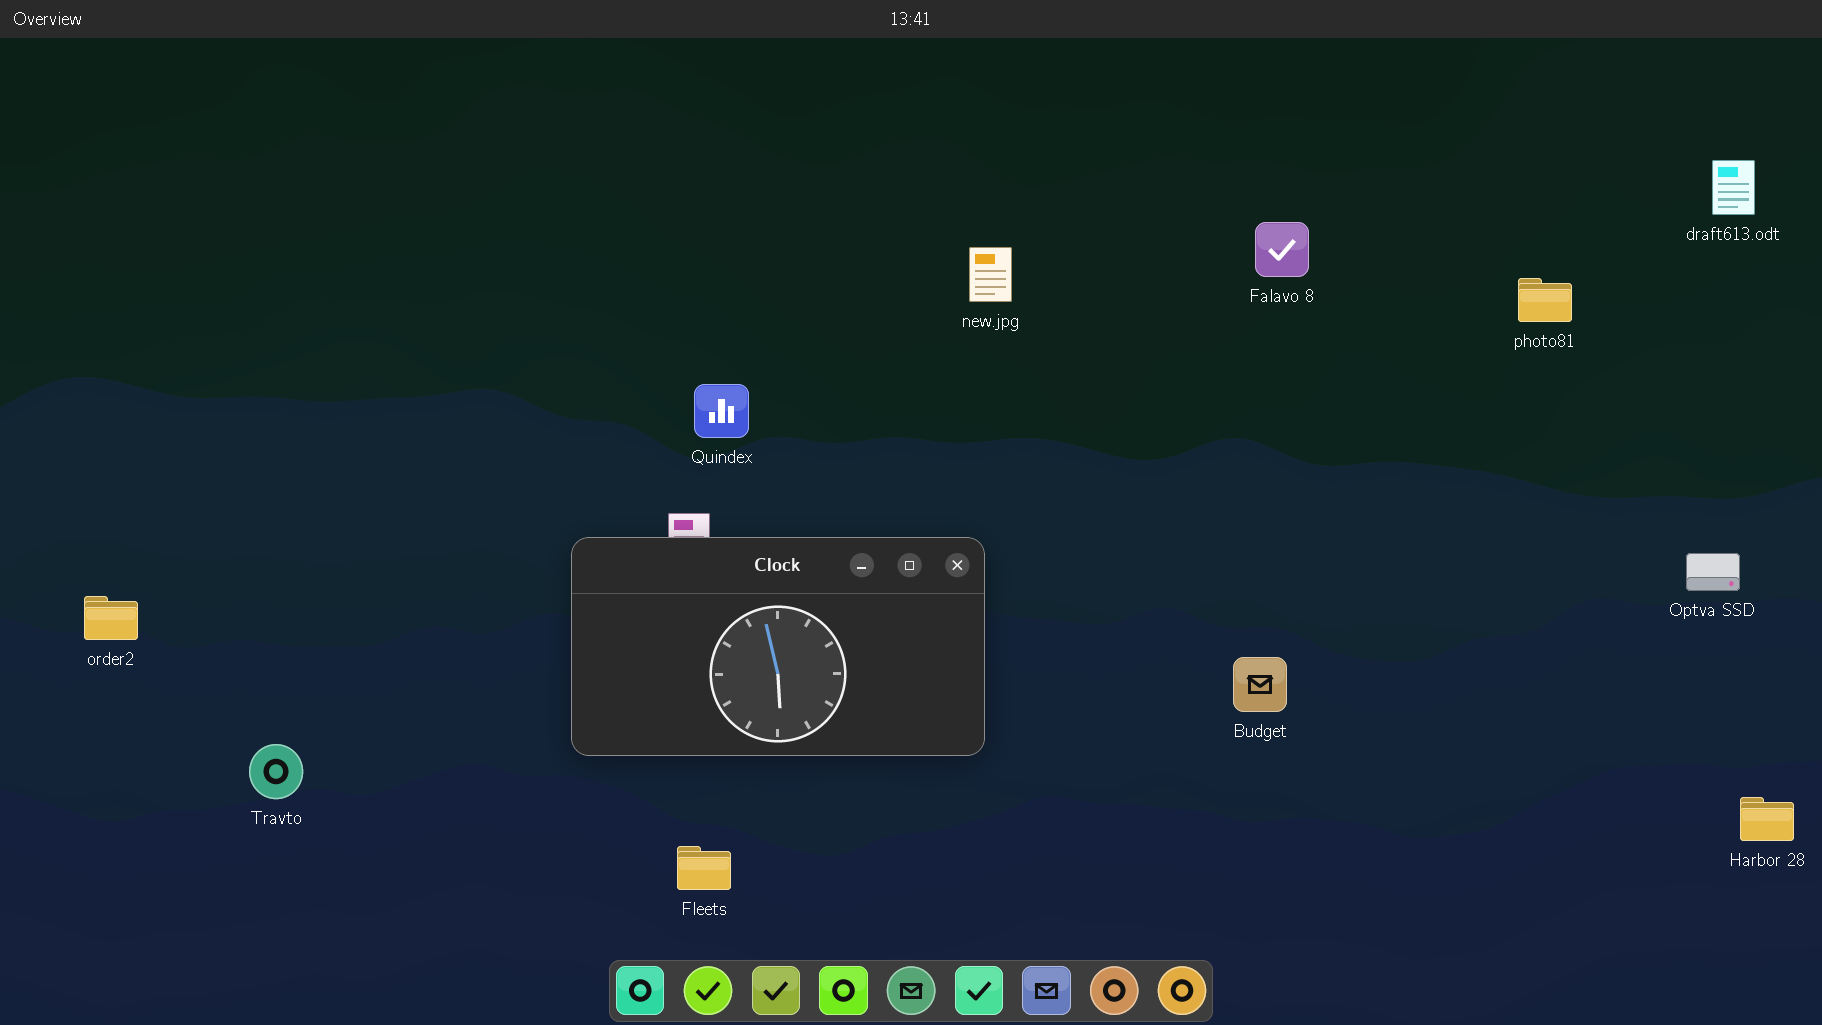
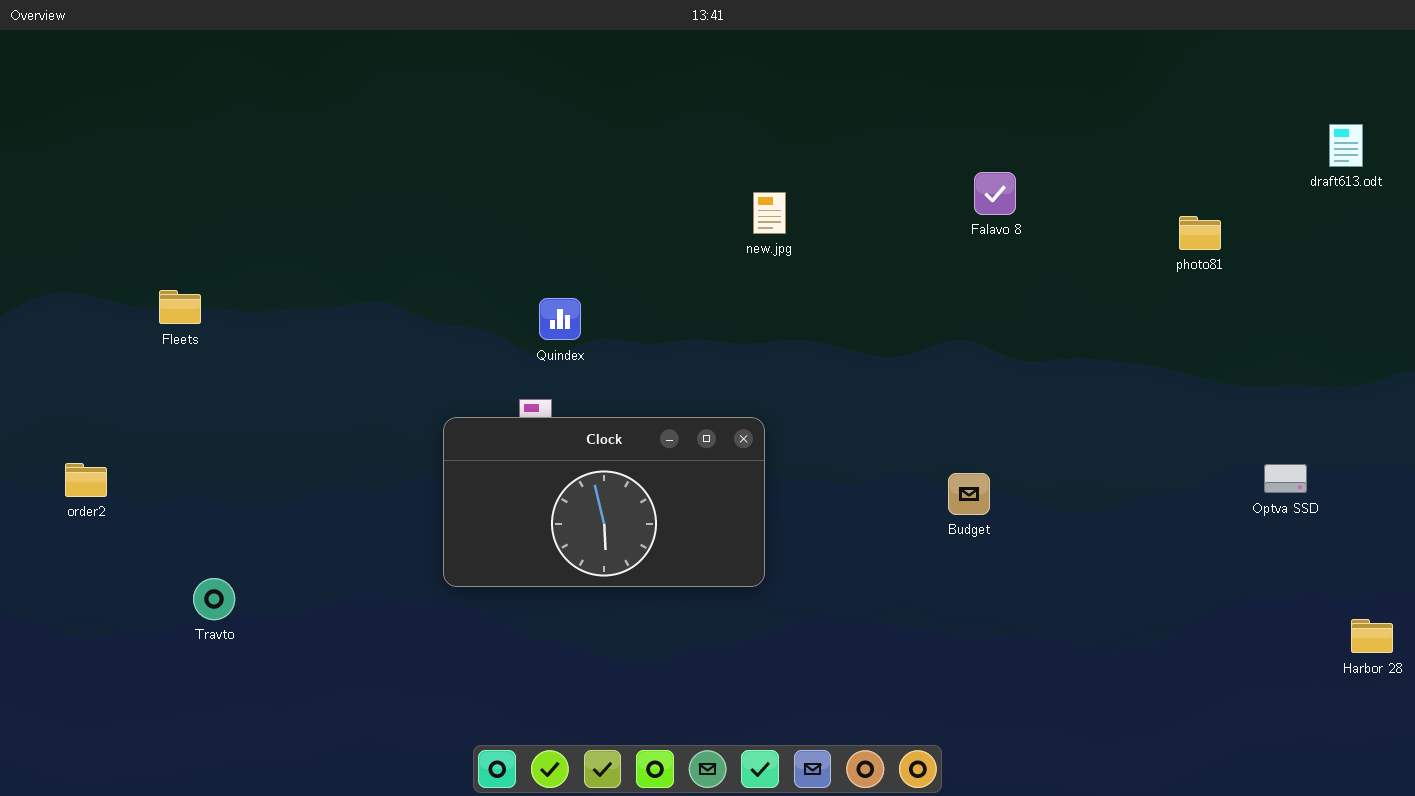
Optva SSD: [1686,553,1740,591] -> [1264,464,1307,493], moved
Budget: [1233,657,1287,712] -> [948,473,990,515], moved
Fleets: [677,846,731,890] -> [159,290,201,324], moved

